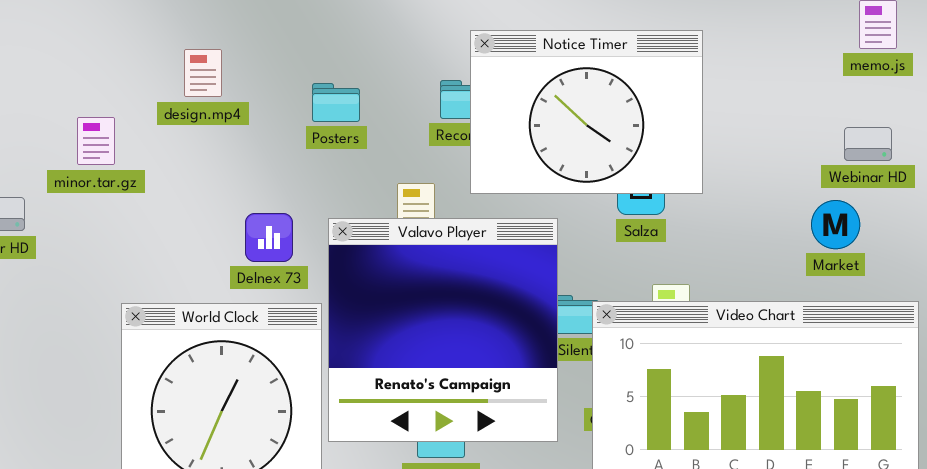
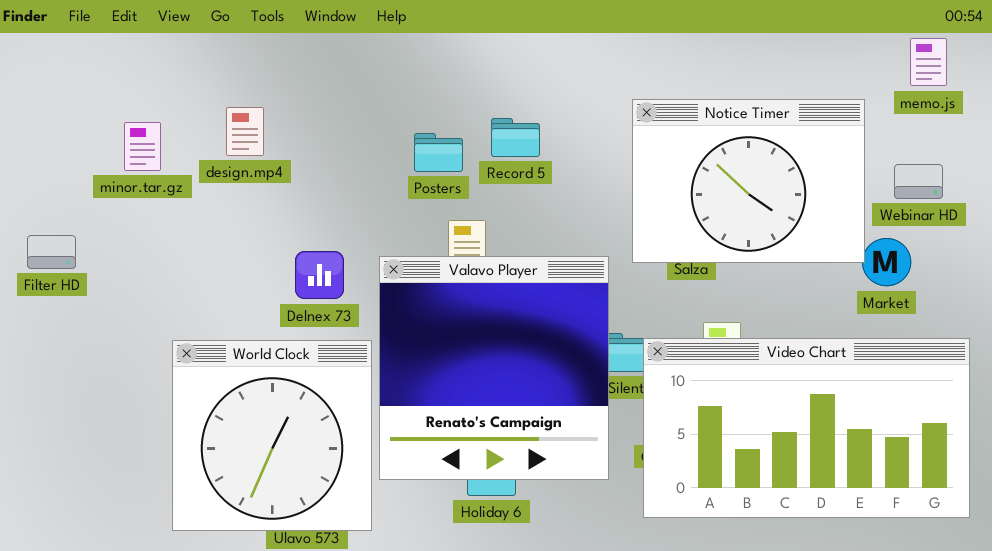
Notice Timer: [470,30,703,194] -> [632,99,865,263], moved
design.mp4: [184,49,222,97] -> [226,107,264,156], moved
Posters: [312,83,360,122] -> [414,133,463,172], moved
minor.tar.gz: [77,117,115,165] -> [124,122,161,171], moved

